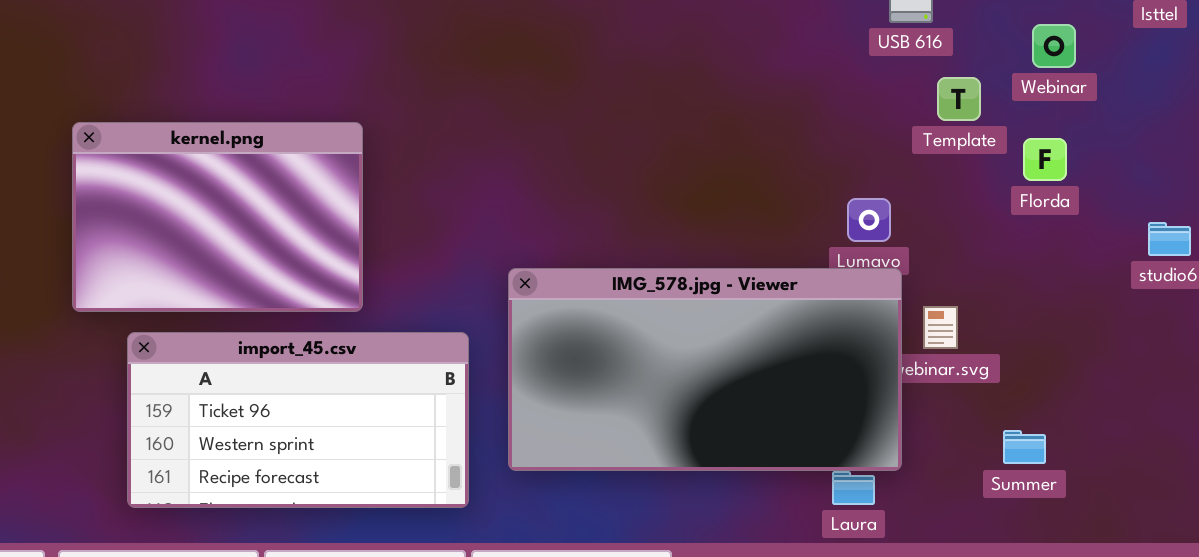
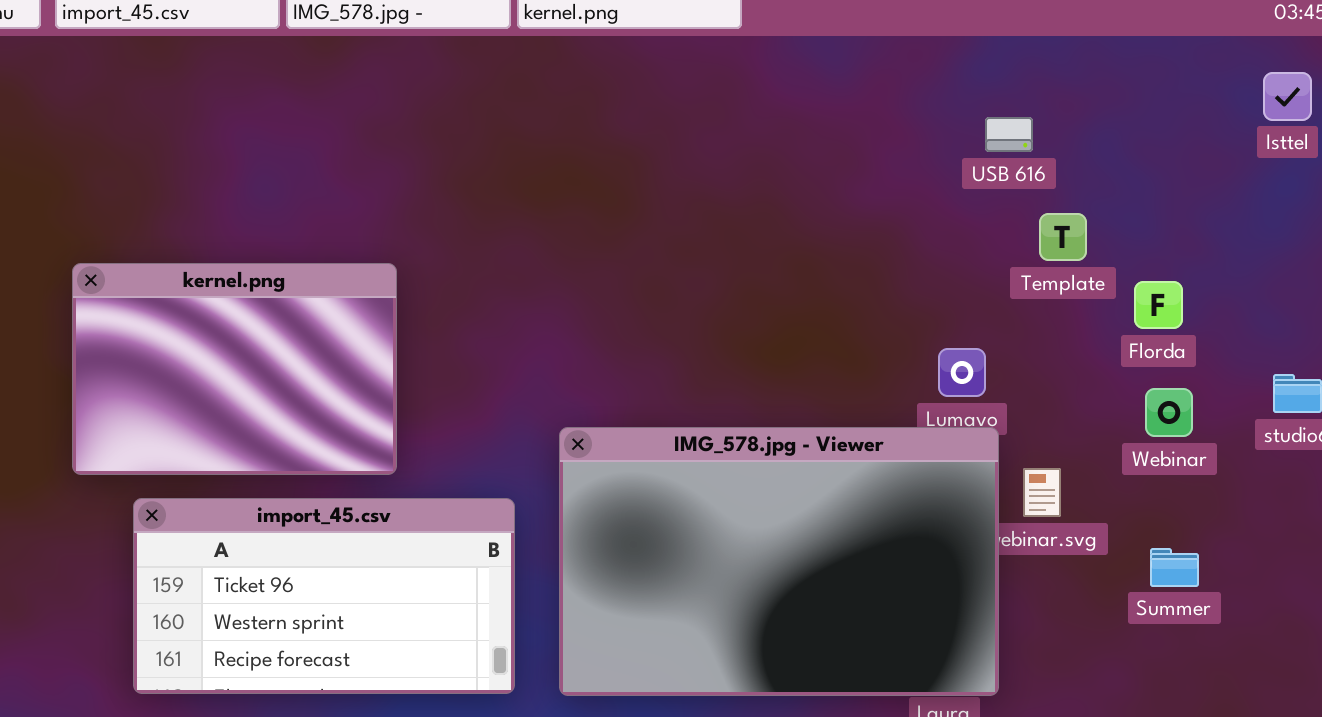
Webinar: [1032,24,1076,68] -> [1145,388,1193,437], moved
IMG_578.jpg - Viewer: [508,268,902,471] -> [559,427,999,696], resized
Summer: [1003,430,1046,464] -> [1150,548,1199,587], moved

